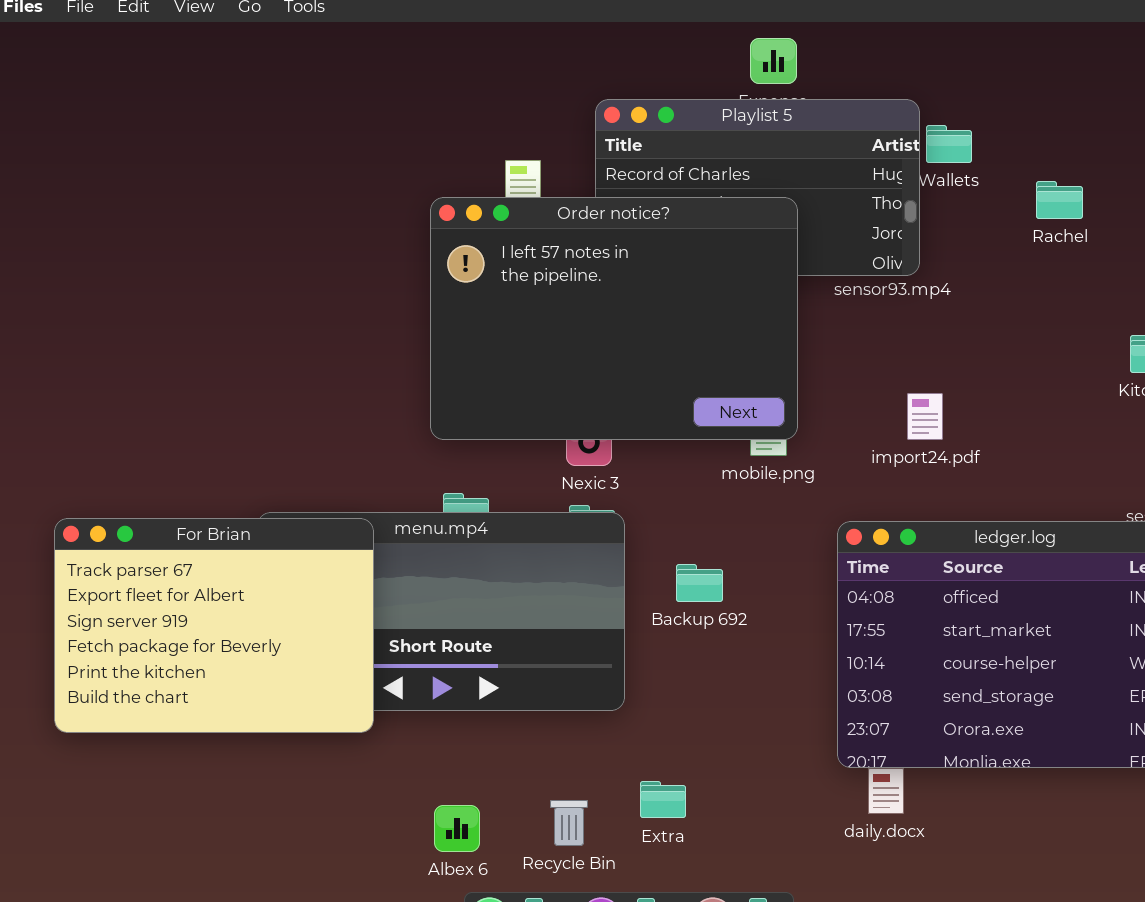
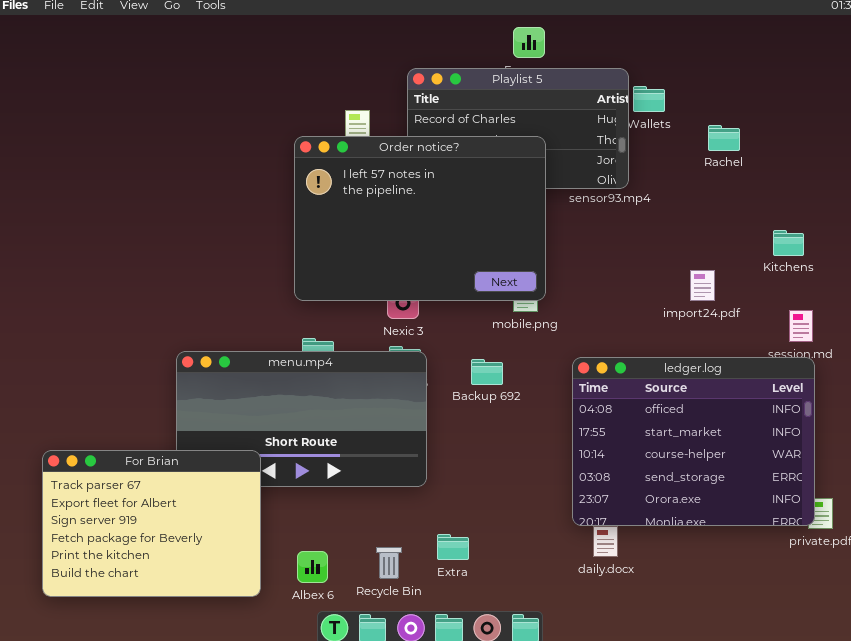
import24.pdf: [907,393,943,440] -> [690,270,715,301], moved
For Brian: [54,518,374,733] -> [42,450,261,597], moved
Backup 692: [676,564,723,602] -> [471,359,503,385], moved

